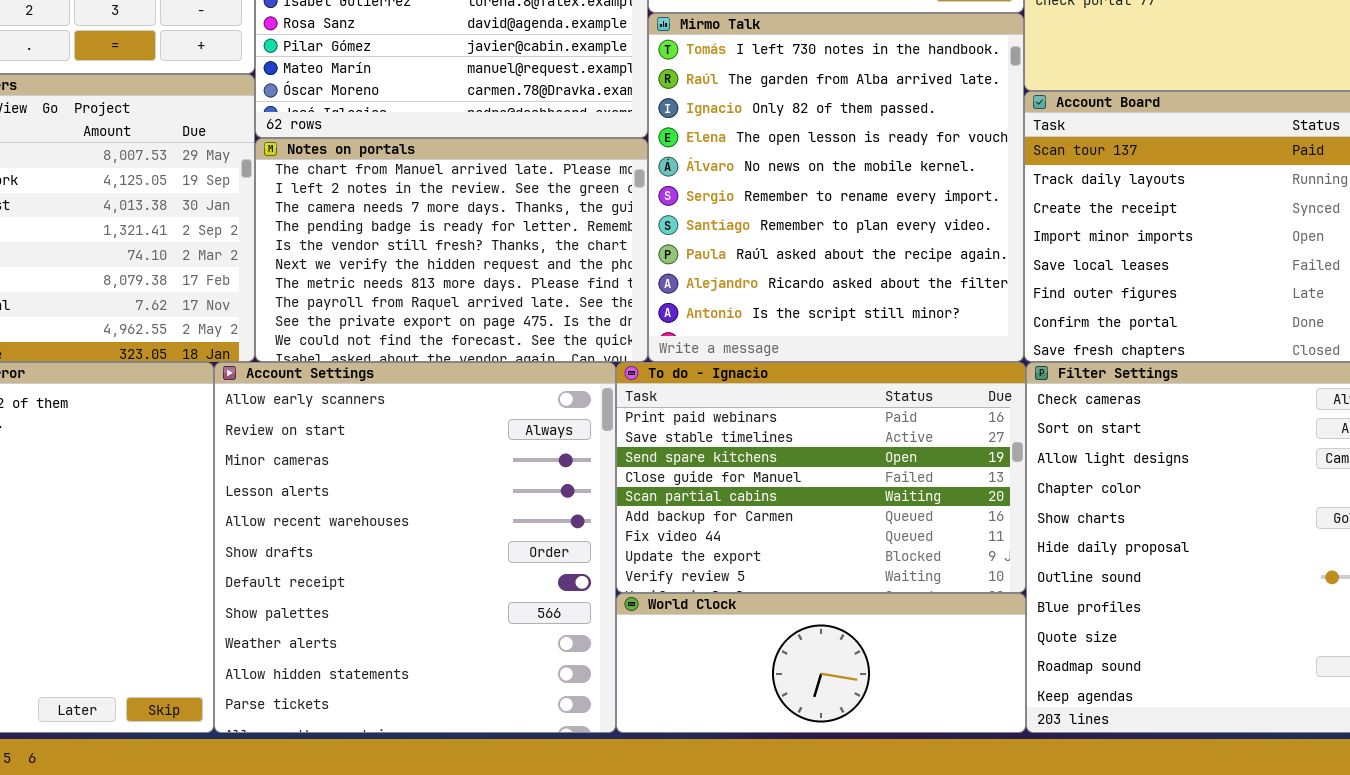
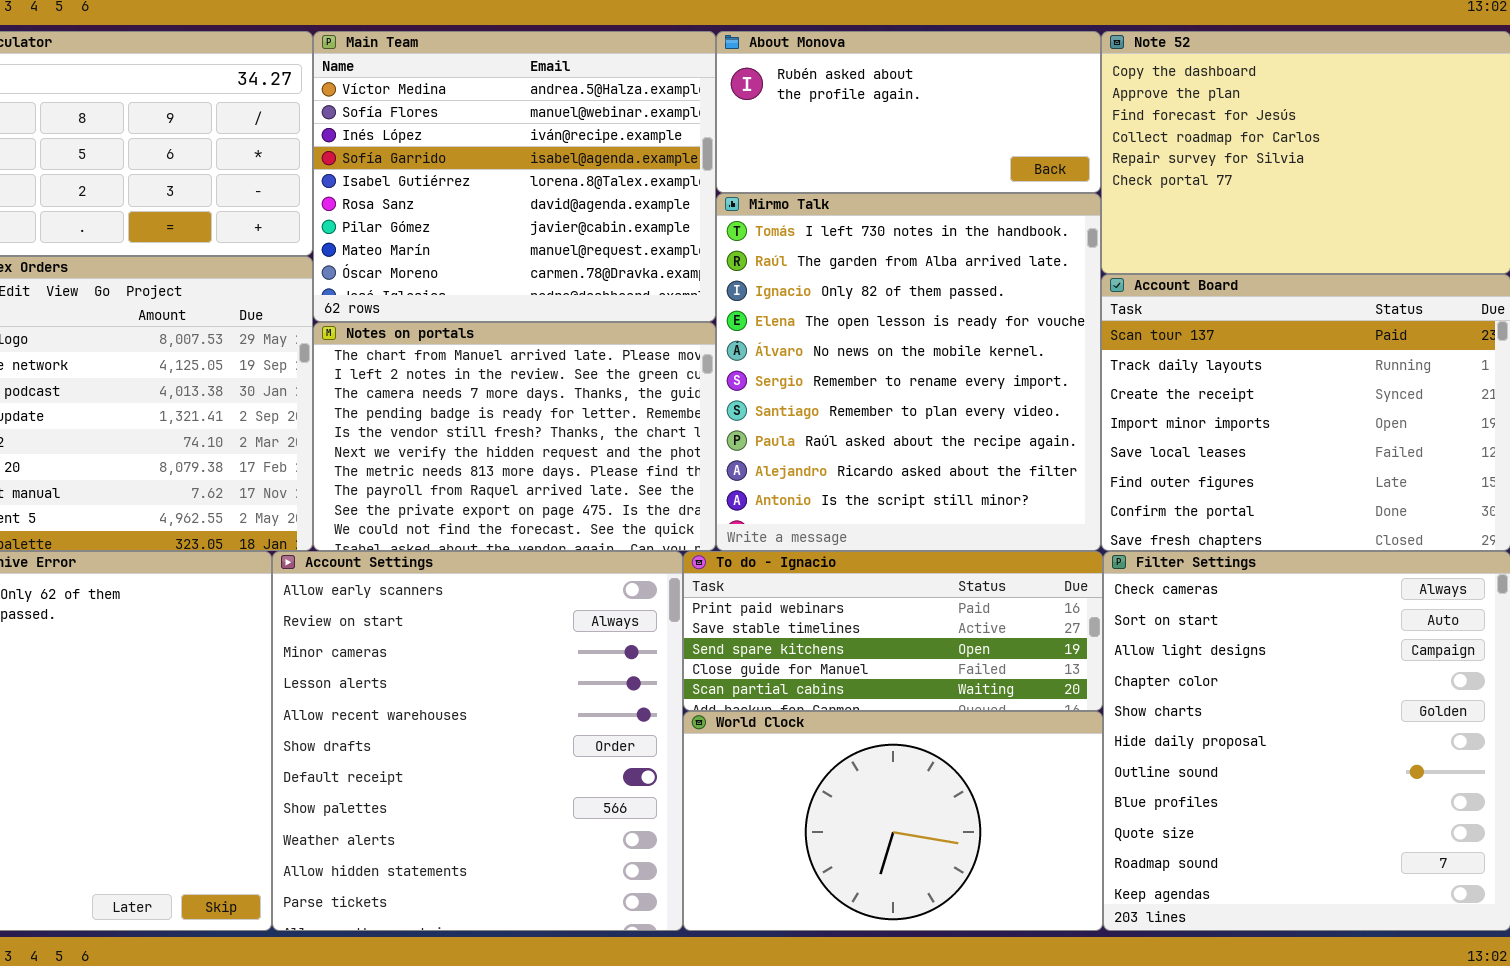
To do - Ignacio: [616,362,1026,593] -> [683,551,1103,711], resized
World Clock: [616,593,1026,733] -> [683,711,1103,931], resized

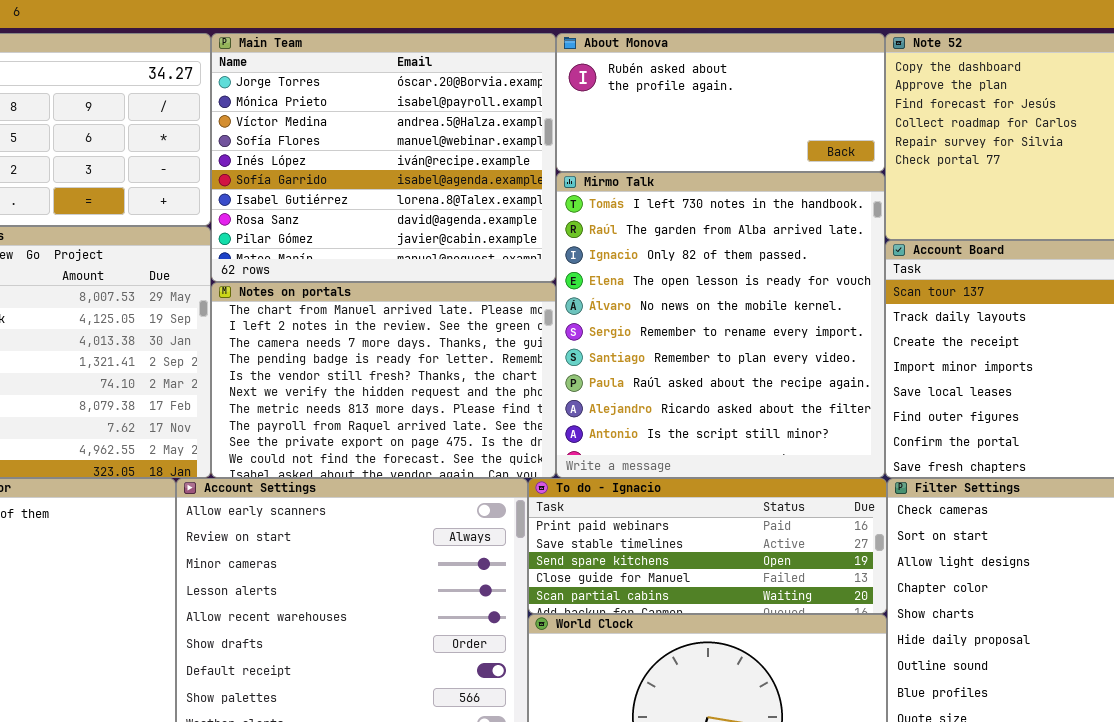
Main Team: [313,31,716,322] -> [211,33,556,282], scrolled up 2 rows

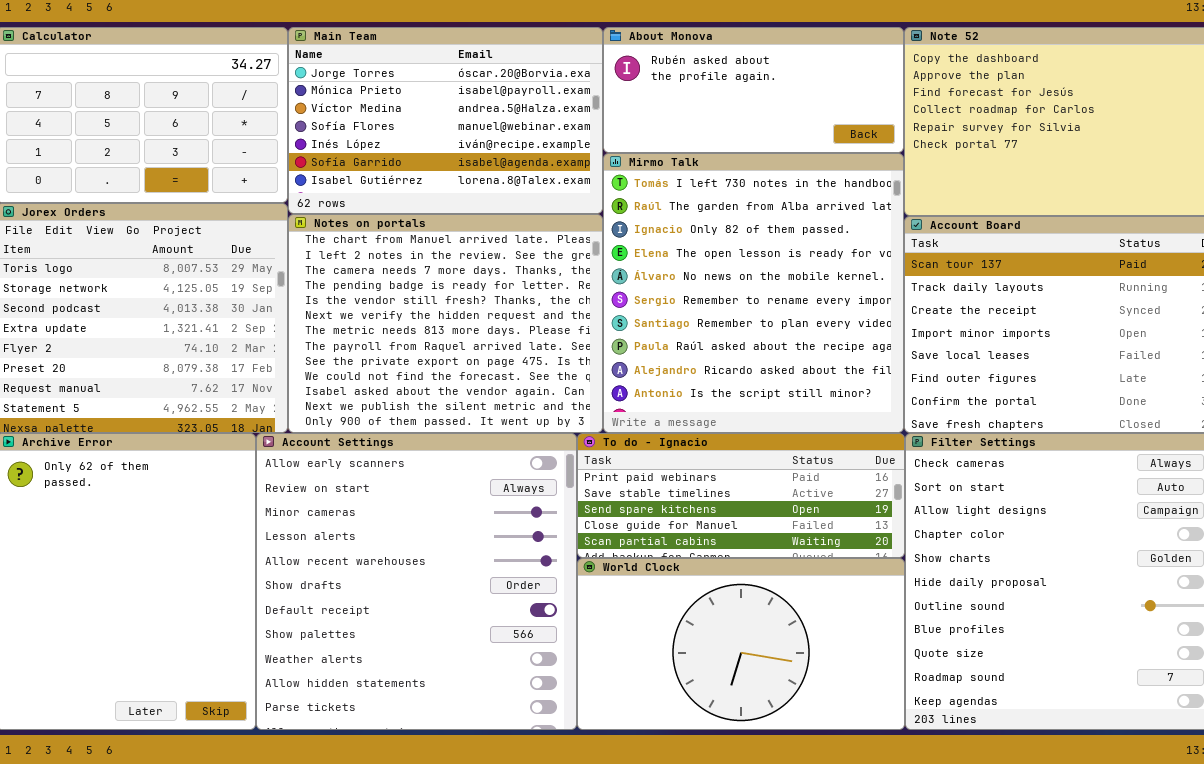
Main Team: [211,33,556,282] -> [288,27,603,214], resized
Notes on portals: [211,282,556,478] -> [288,214,603,433], resized

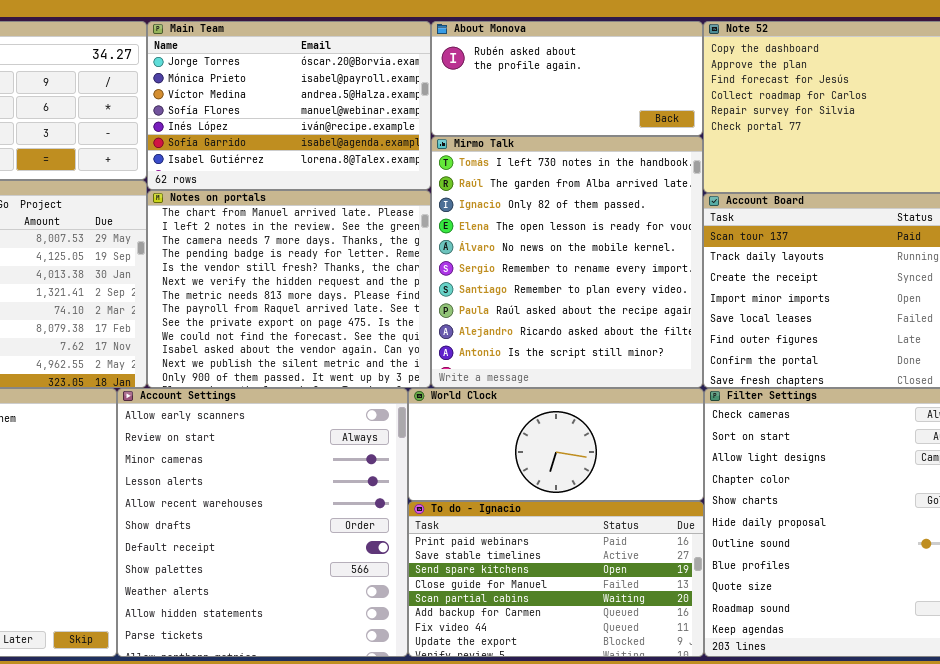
To do - Ignacio: [577,433,905,558] -> [408,501,704,657], moved, resized
World Clock: [577,558,905,730] -> [408,388,704,501], moved, resized

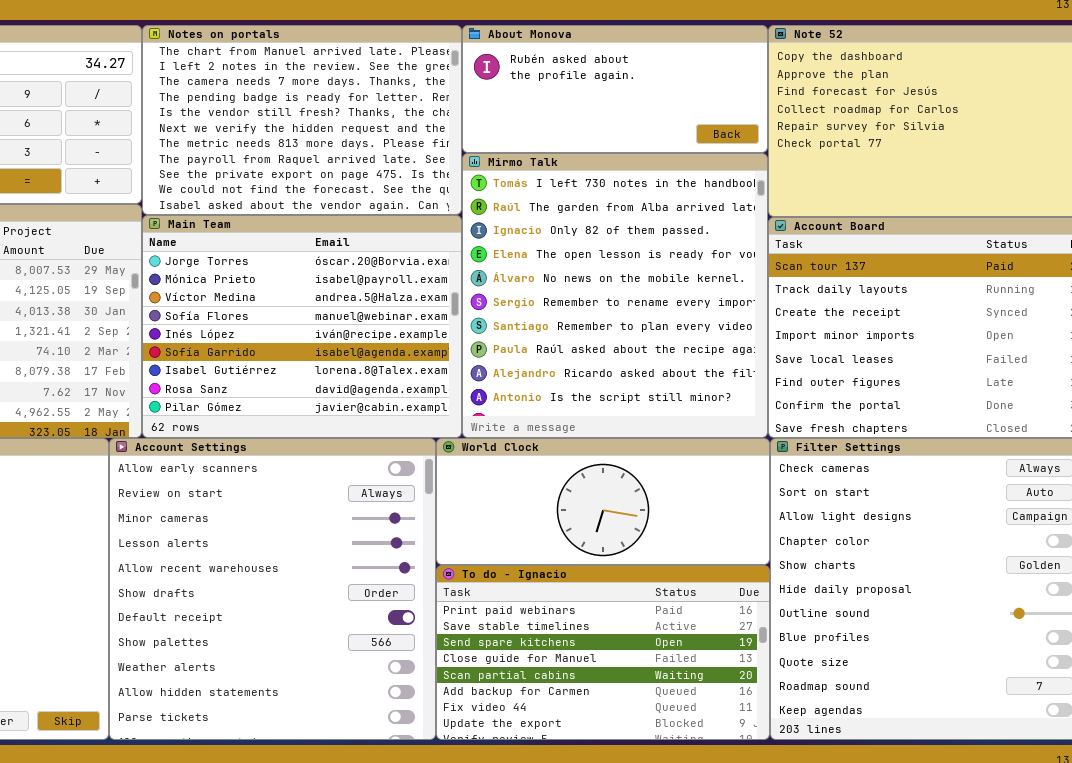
Main Team: [147,21,431,190] -> [142,215,462,438], moved, resized
Notes on portals: [147,190,431,388] -> [142,25,462,215], moved, resized

